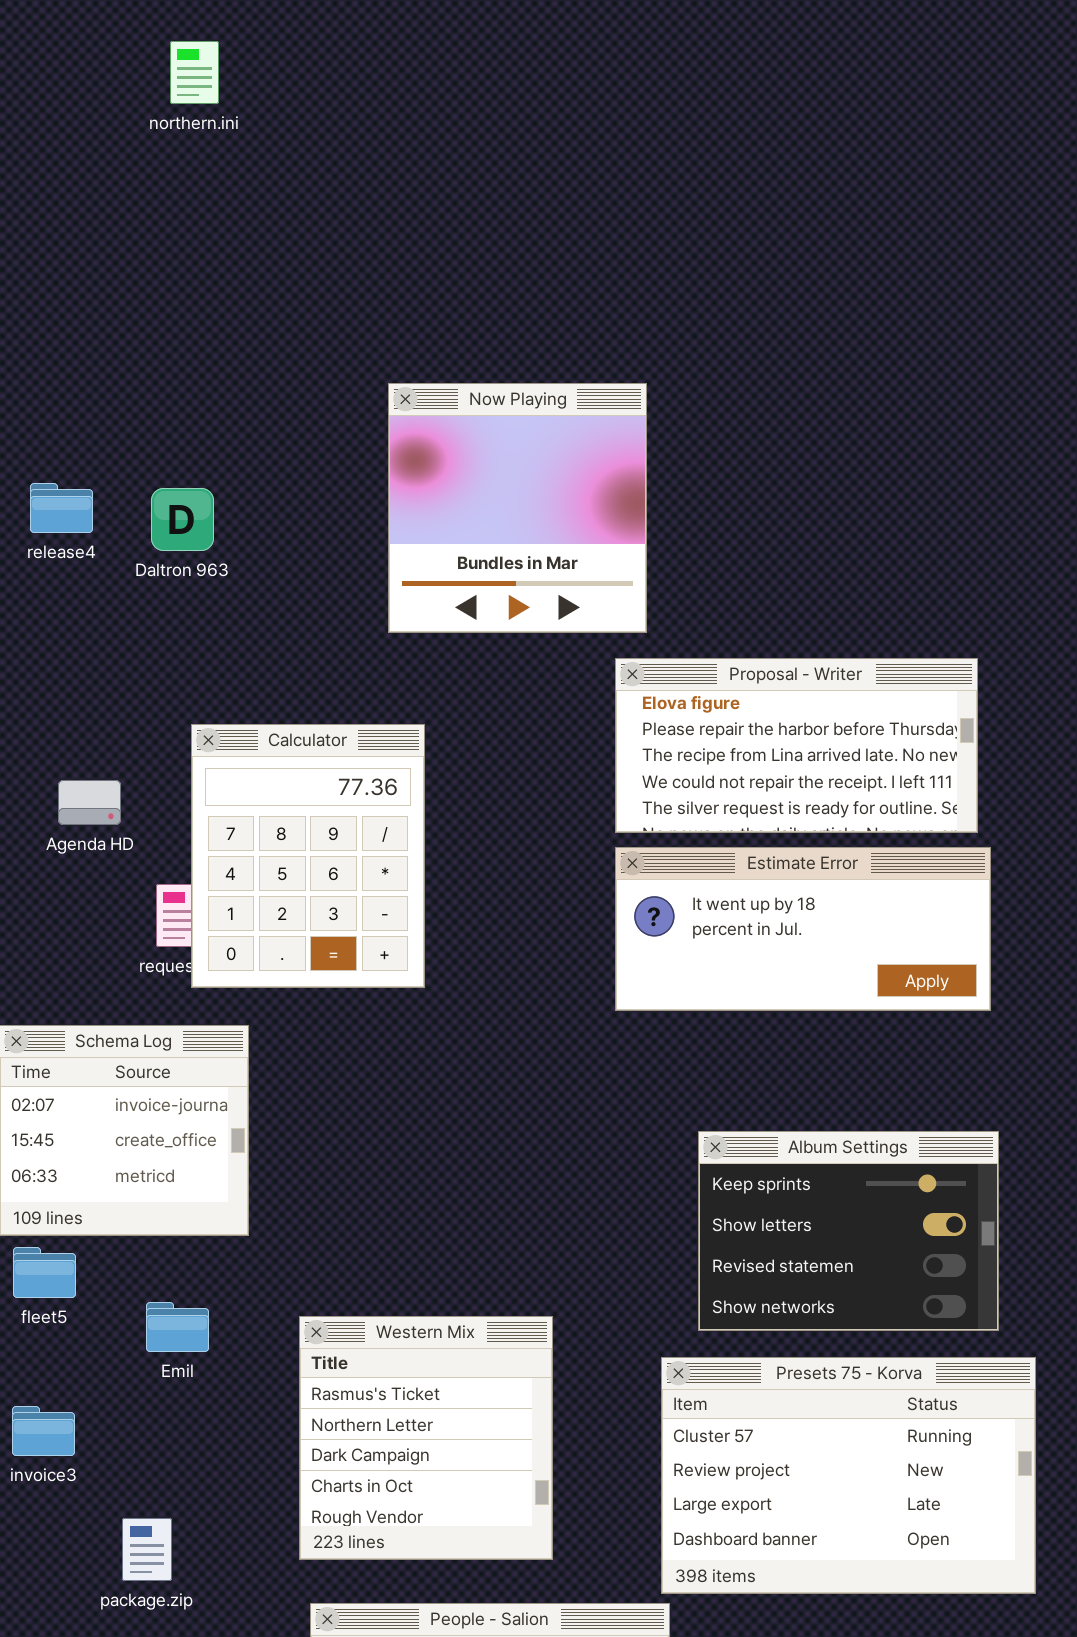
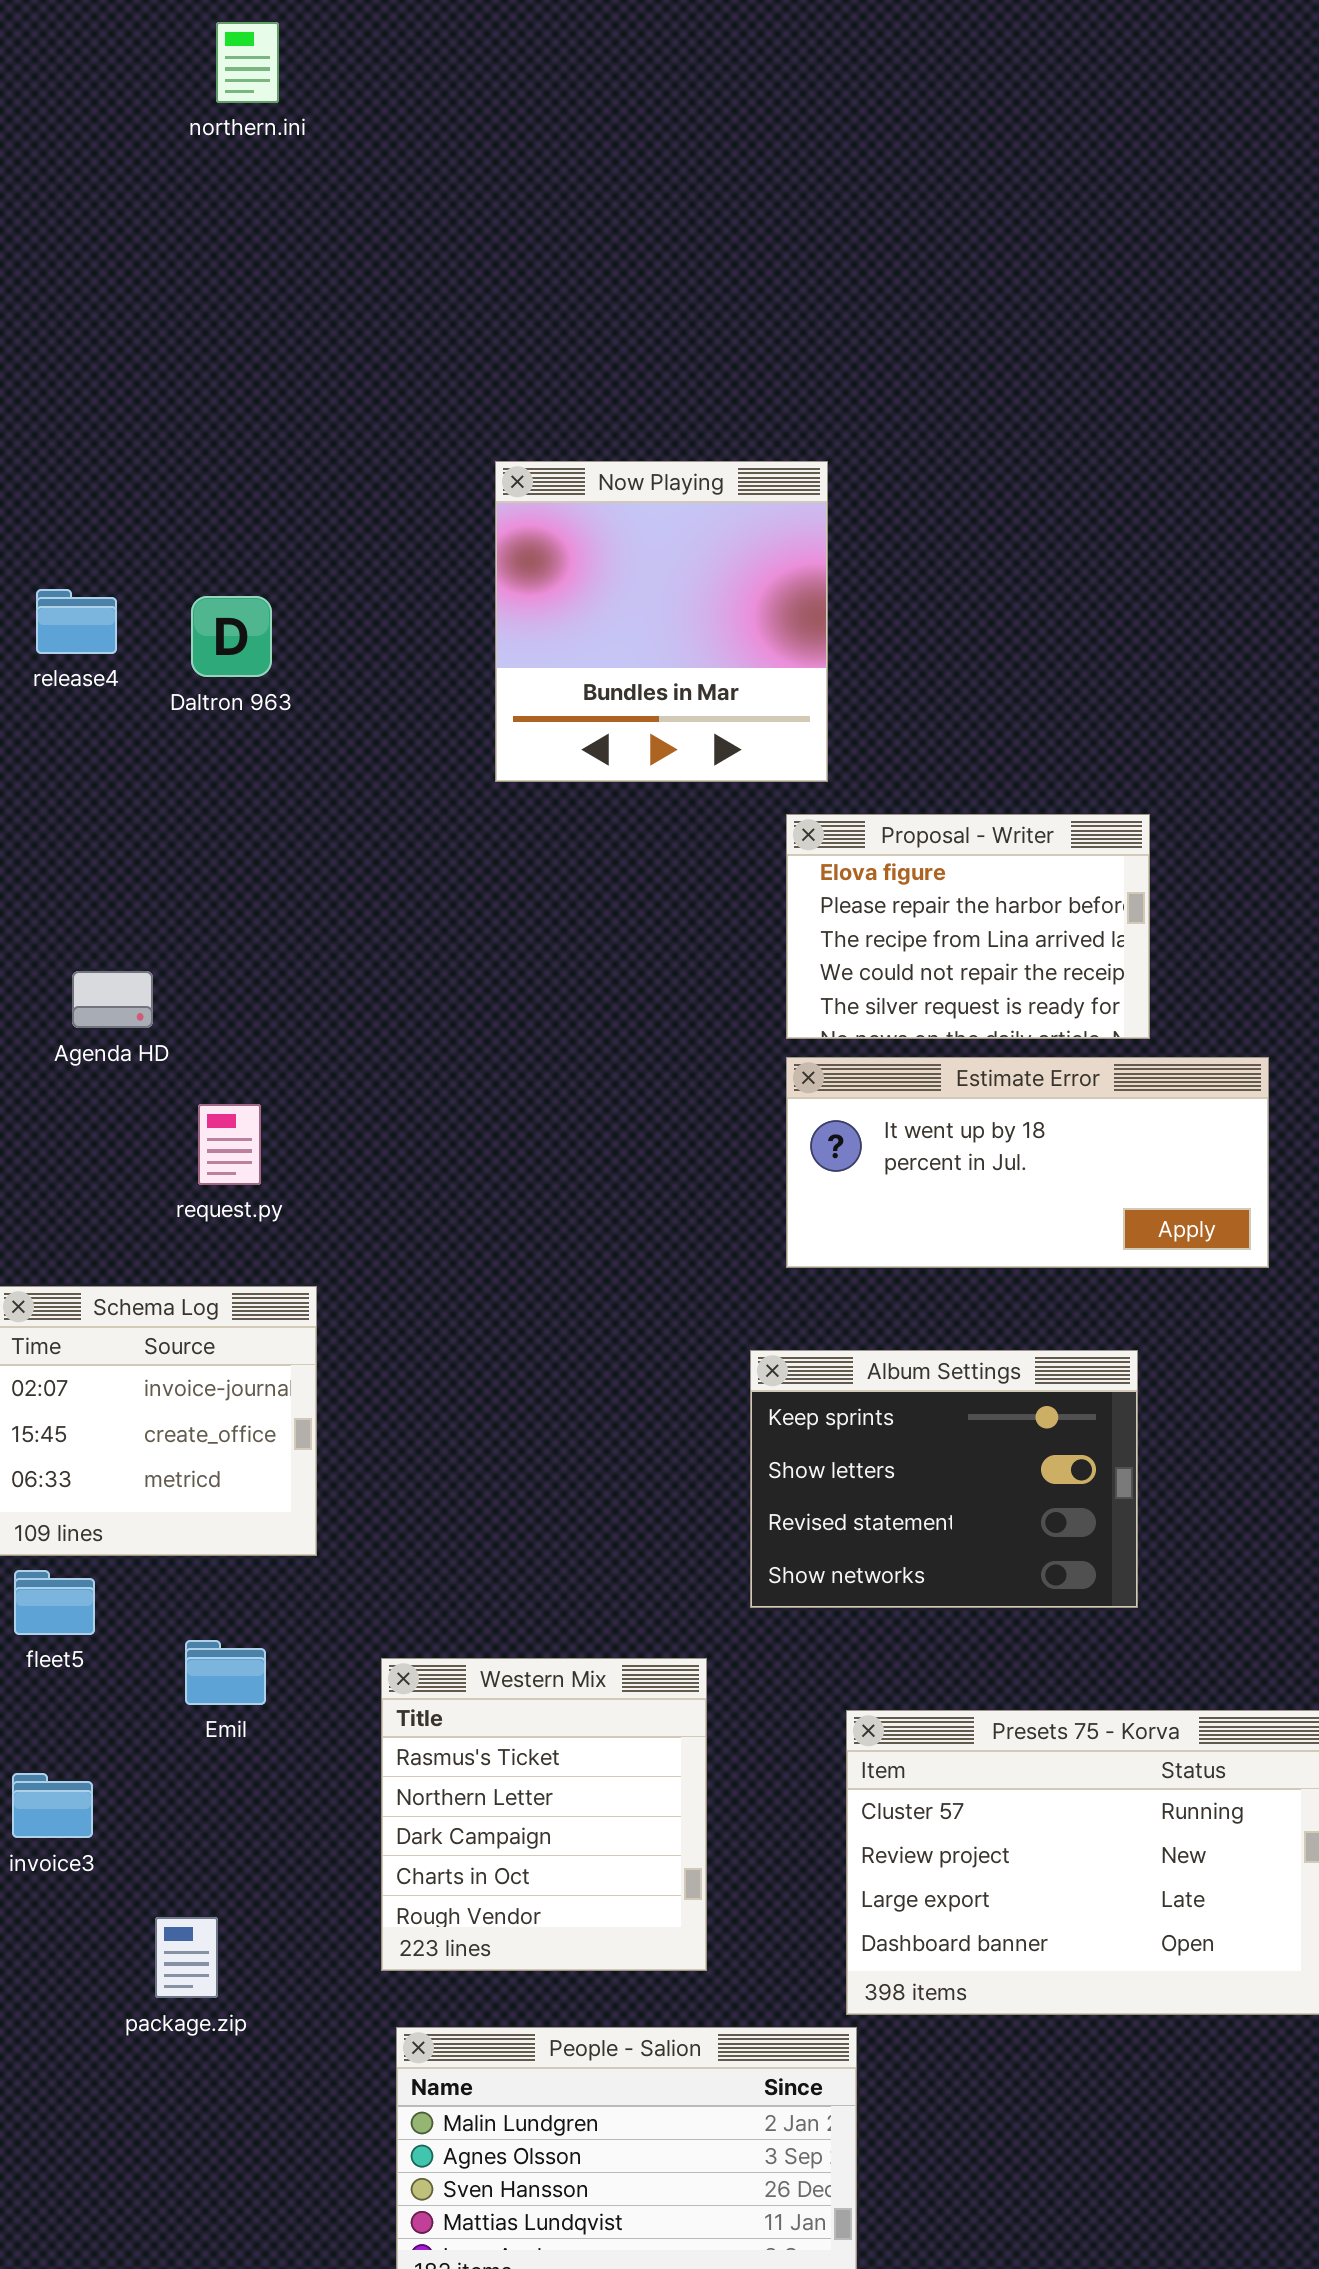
Proposal - Writer: [615,658,978,833] -> [786,814,1150,1039], resized
Calculator: [191,724,425,988] -> none, closed
Album Settings: [698,1131,999,1331] -> [750,1350,1138,1608], moved

